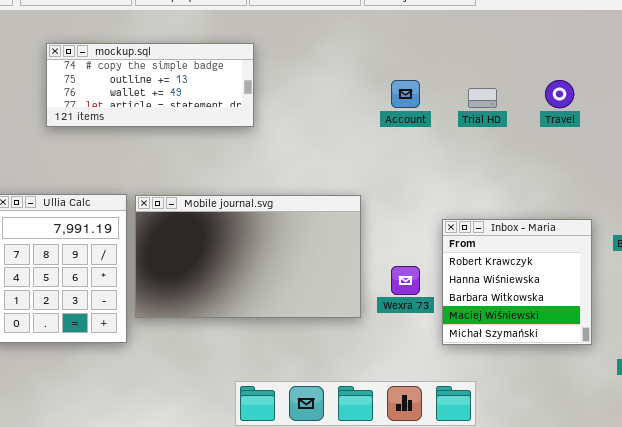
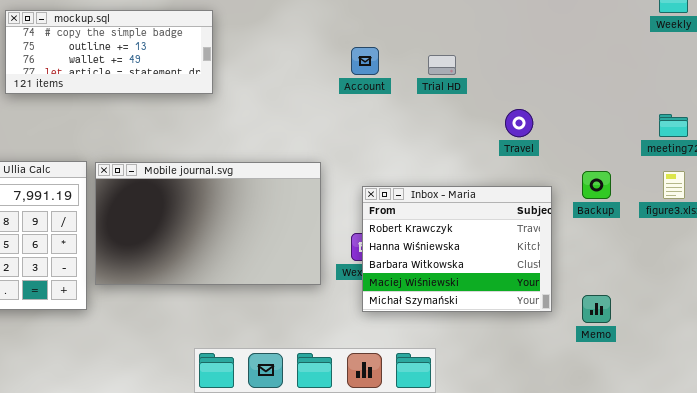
Travel: [545,80,574,108] -> [505,109,533,137], moved
Inbox - Maria: [442,219,592,345] -> [362,186,552,312], resized

